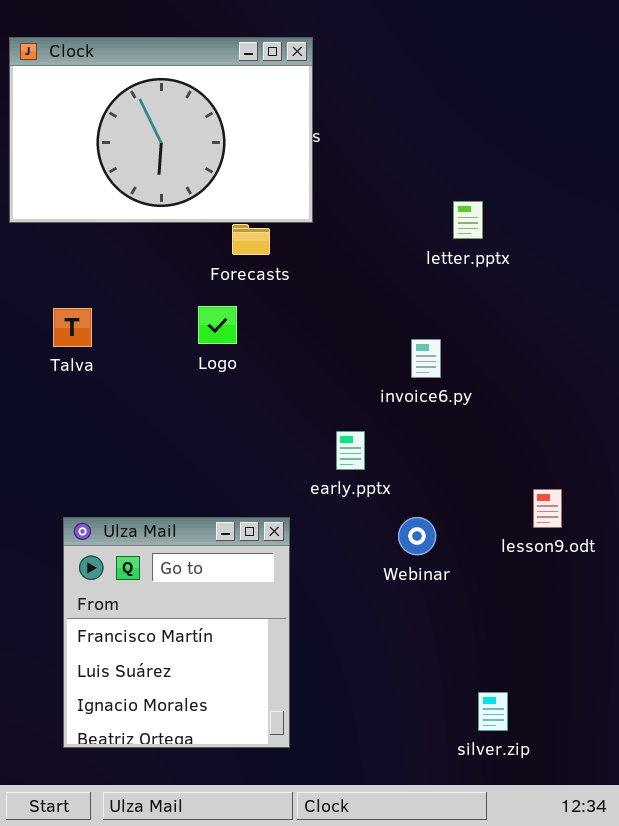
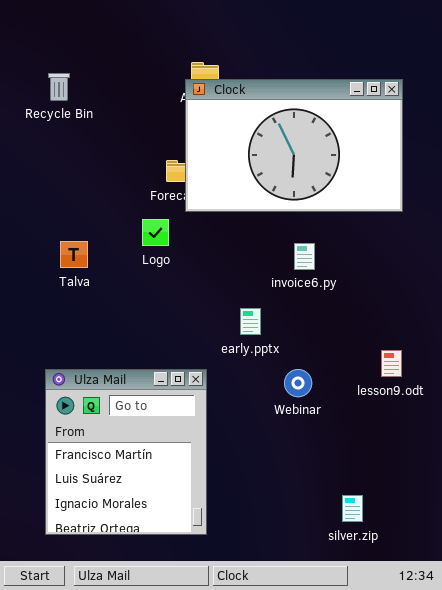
Clock: [9,37,313,223] -> [185,79,403,212], moved
Talva: [53,308,92,347] -> [60,241,88,268], moved

